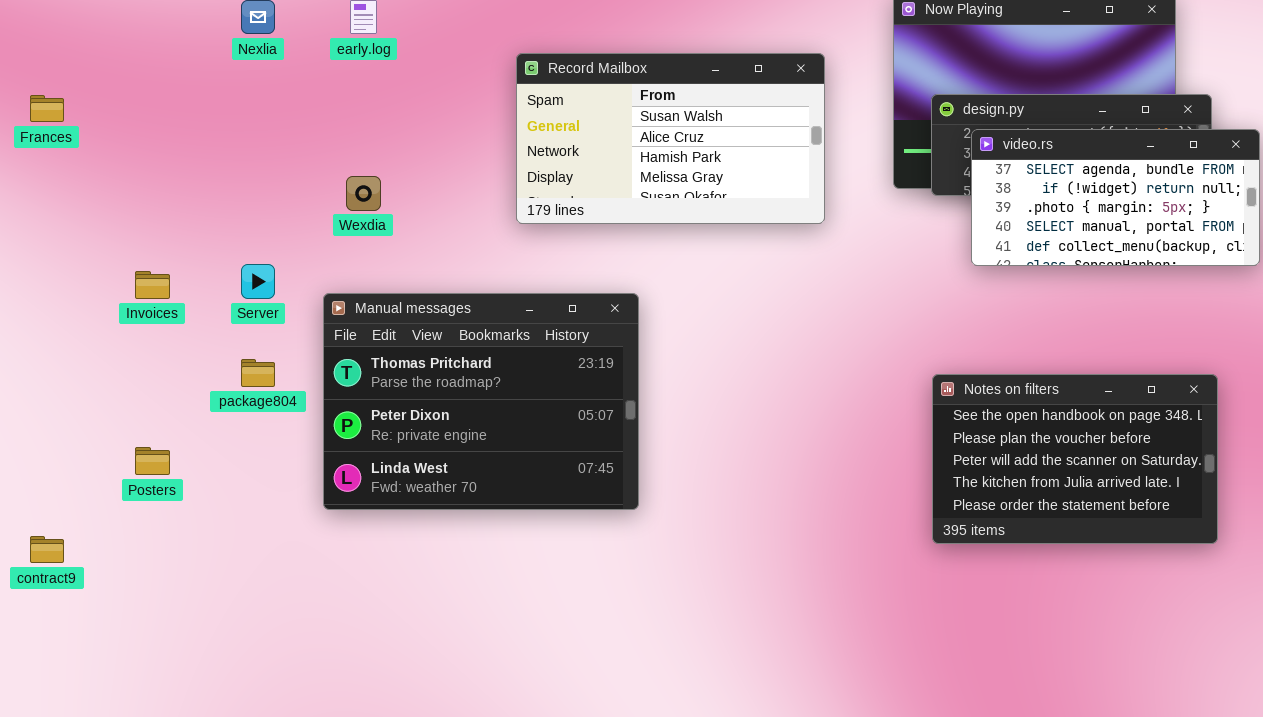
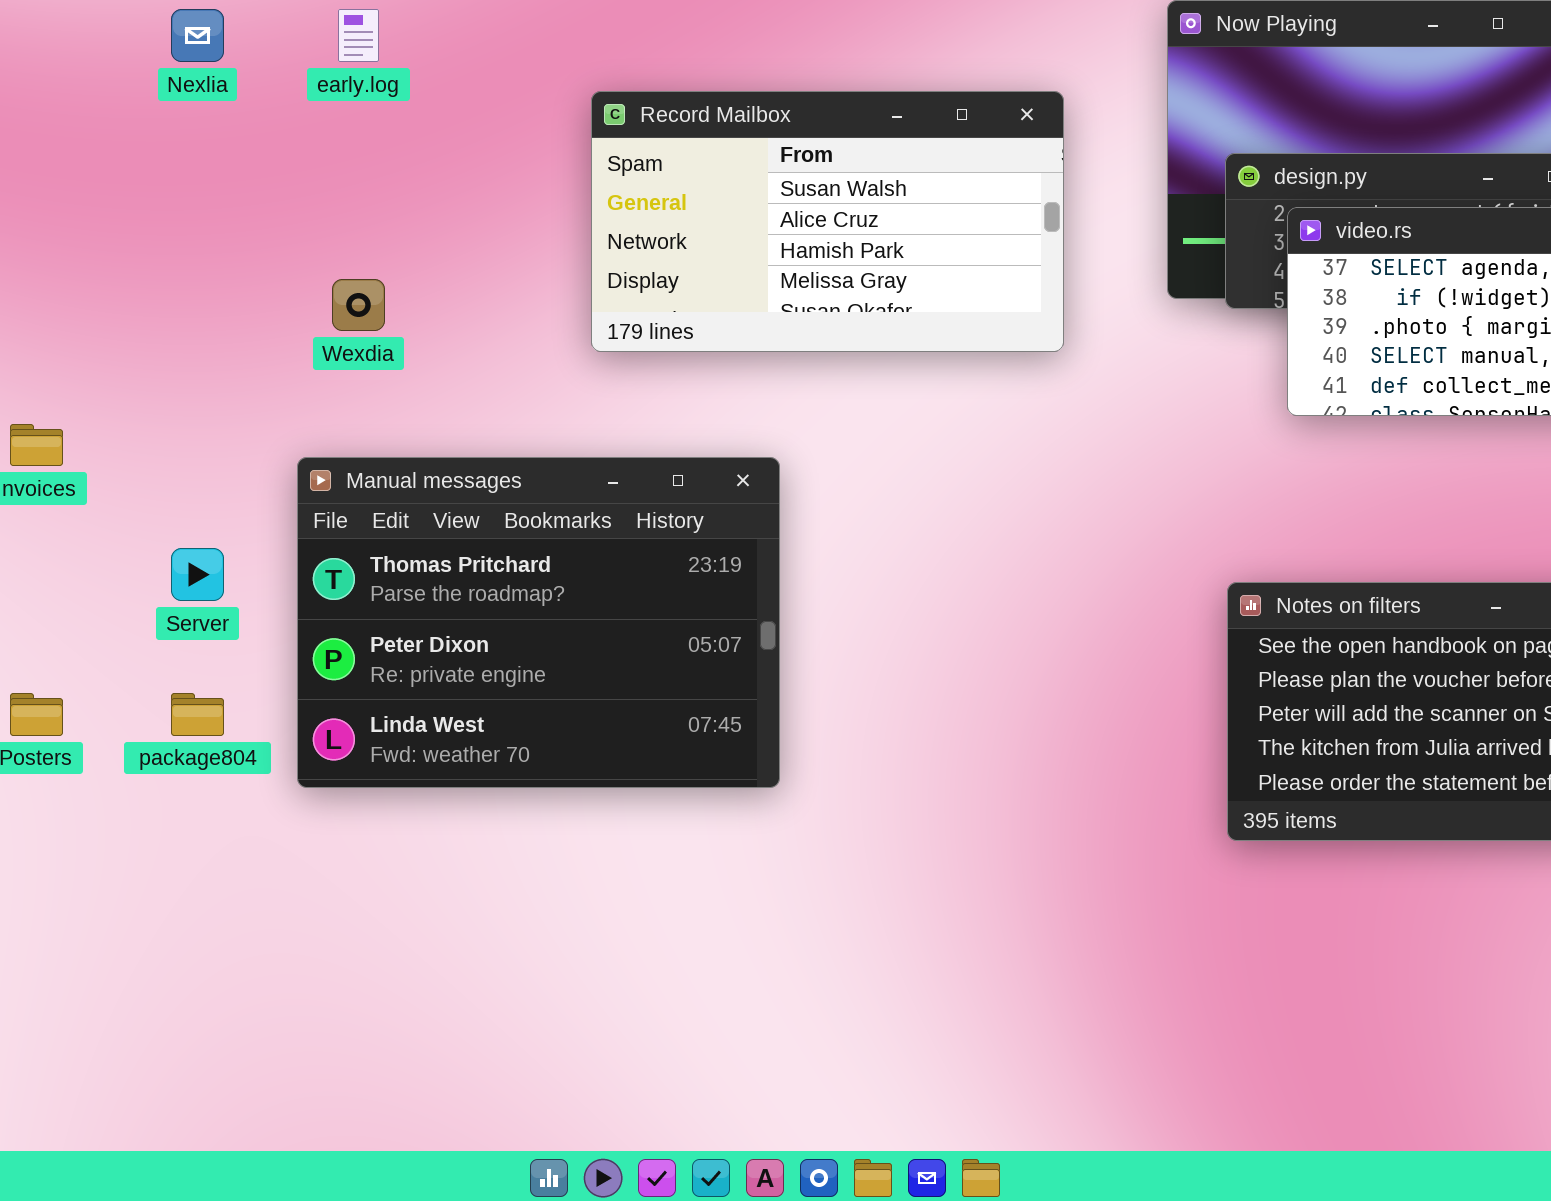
Server: [241,264,275,299] -> [171,548,224,601], moved
package804: [241,359,275,387] -> [171,693,224,736], moved

